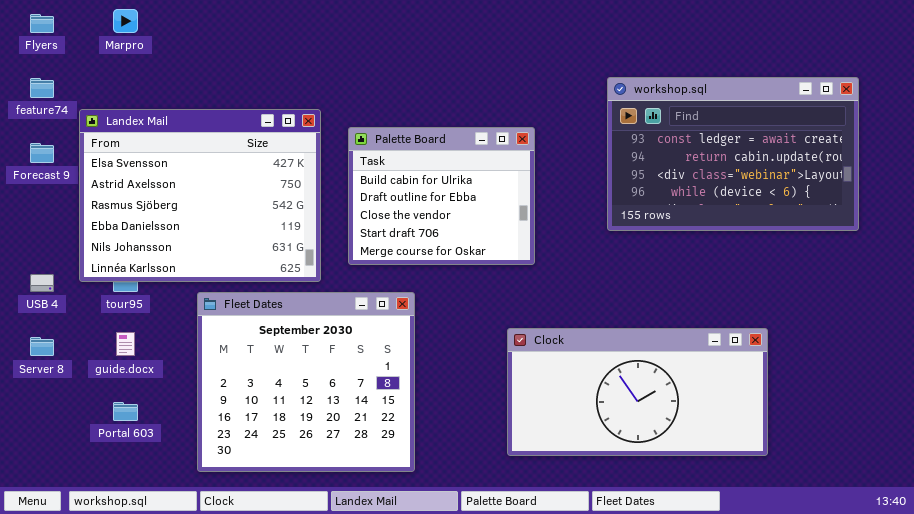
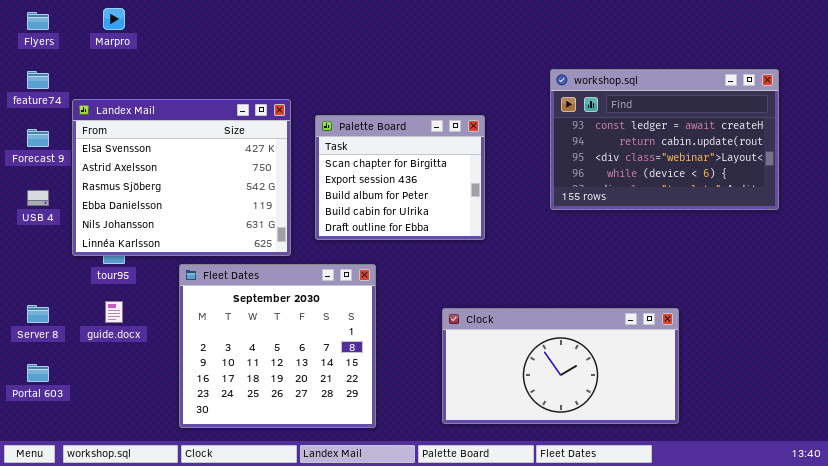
Palette Board: [348,127,535,265] -> [315,115,485,240], scrolled up 3 rows
USB 4: [30,274,54,292] -> [27,190,49,206], moved
Clock: [507,328,768,456] -> [442,308,679,424], moved
Portal 603: [113,402,138,421] -> [27,364,49,382], moved

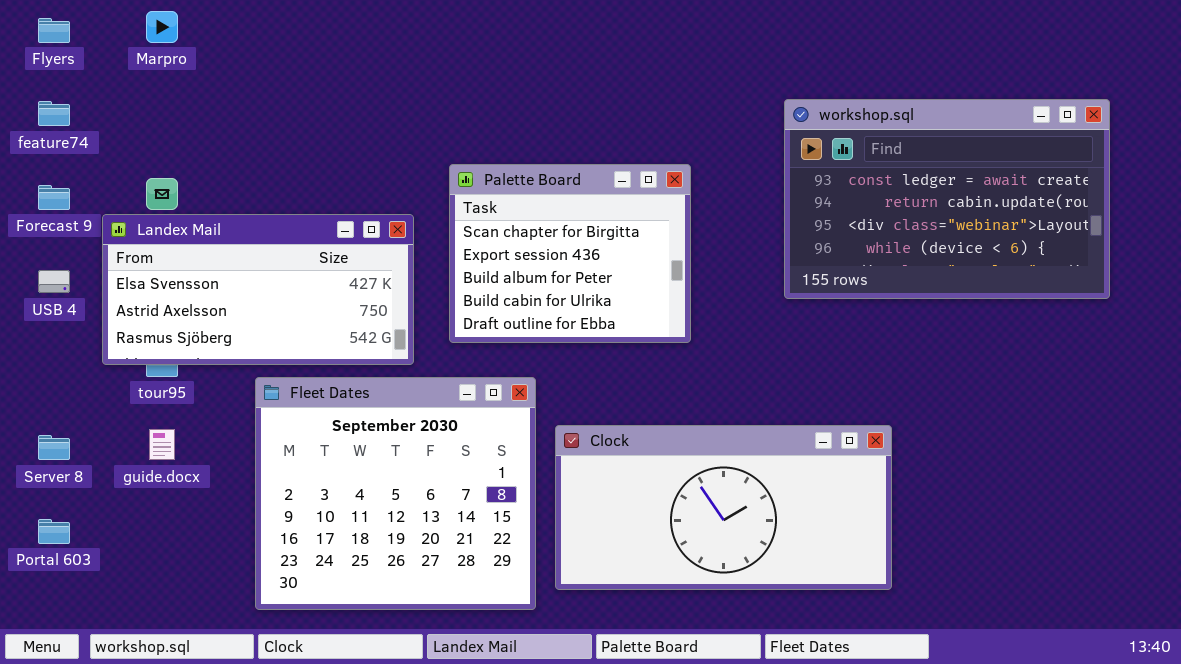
Landex Mail: [72,99,291,256] -> [102,214,414,365], resized
Clock: [442,308,679,424] -> [555,425,892,590], moved

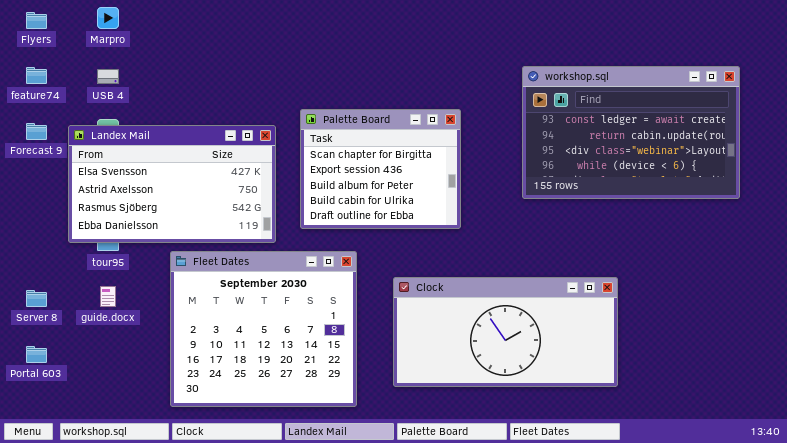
Landex Mail: [102,214,414,365] -> [68,125,276,243], resized
USB 4: [38,270,70,293] -> [97,69,119,84], moved
Clock: [555,425,892,590] -> [393,277,618,387], moved

